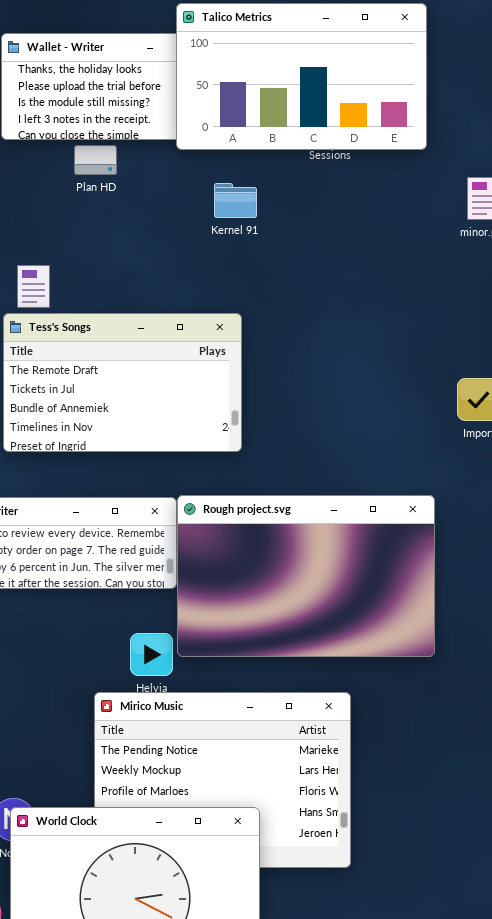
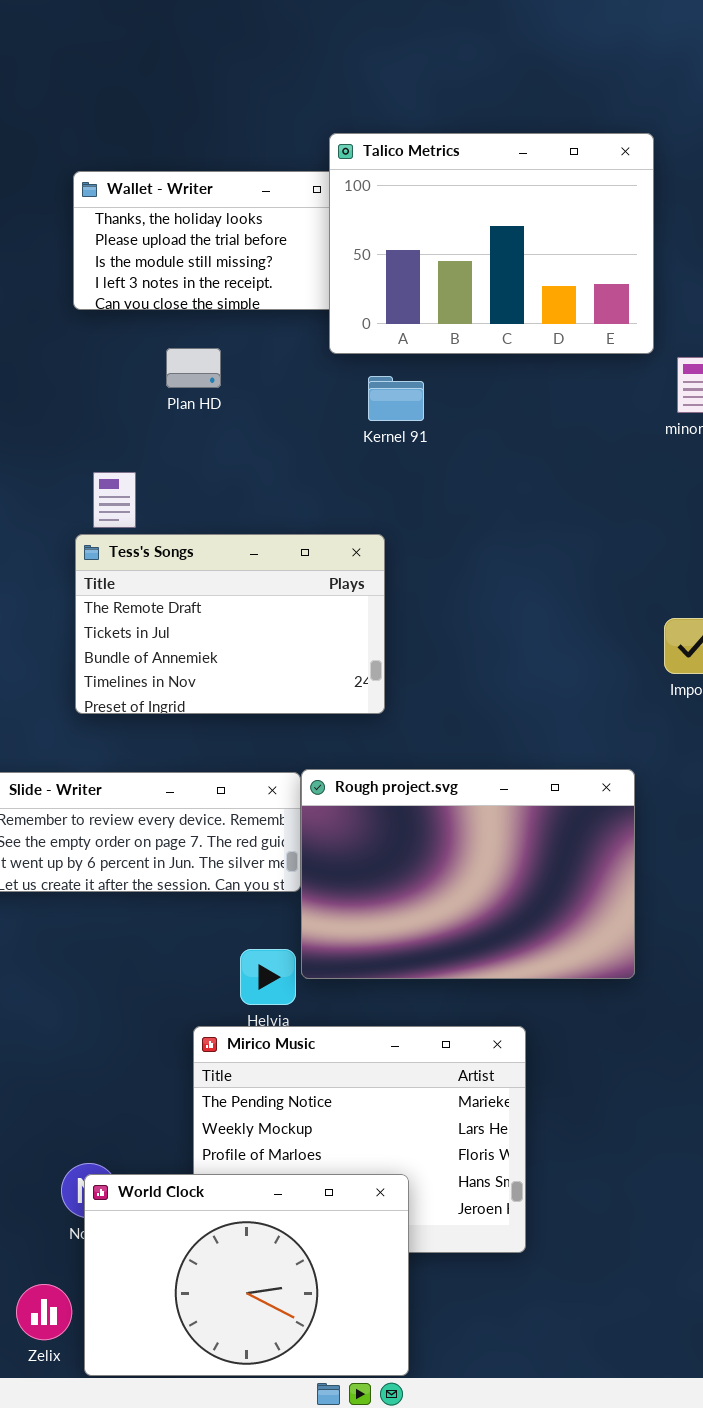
Talico Metrics: [176,3,427,150] -> [329,133,654,354], moved, resized
Plan HD: [74,145,117,175] -> [166,348,221,388], moved
Kernel 91: [214,183,257,218] -> [368,376,424,421], moved

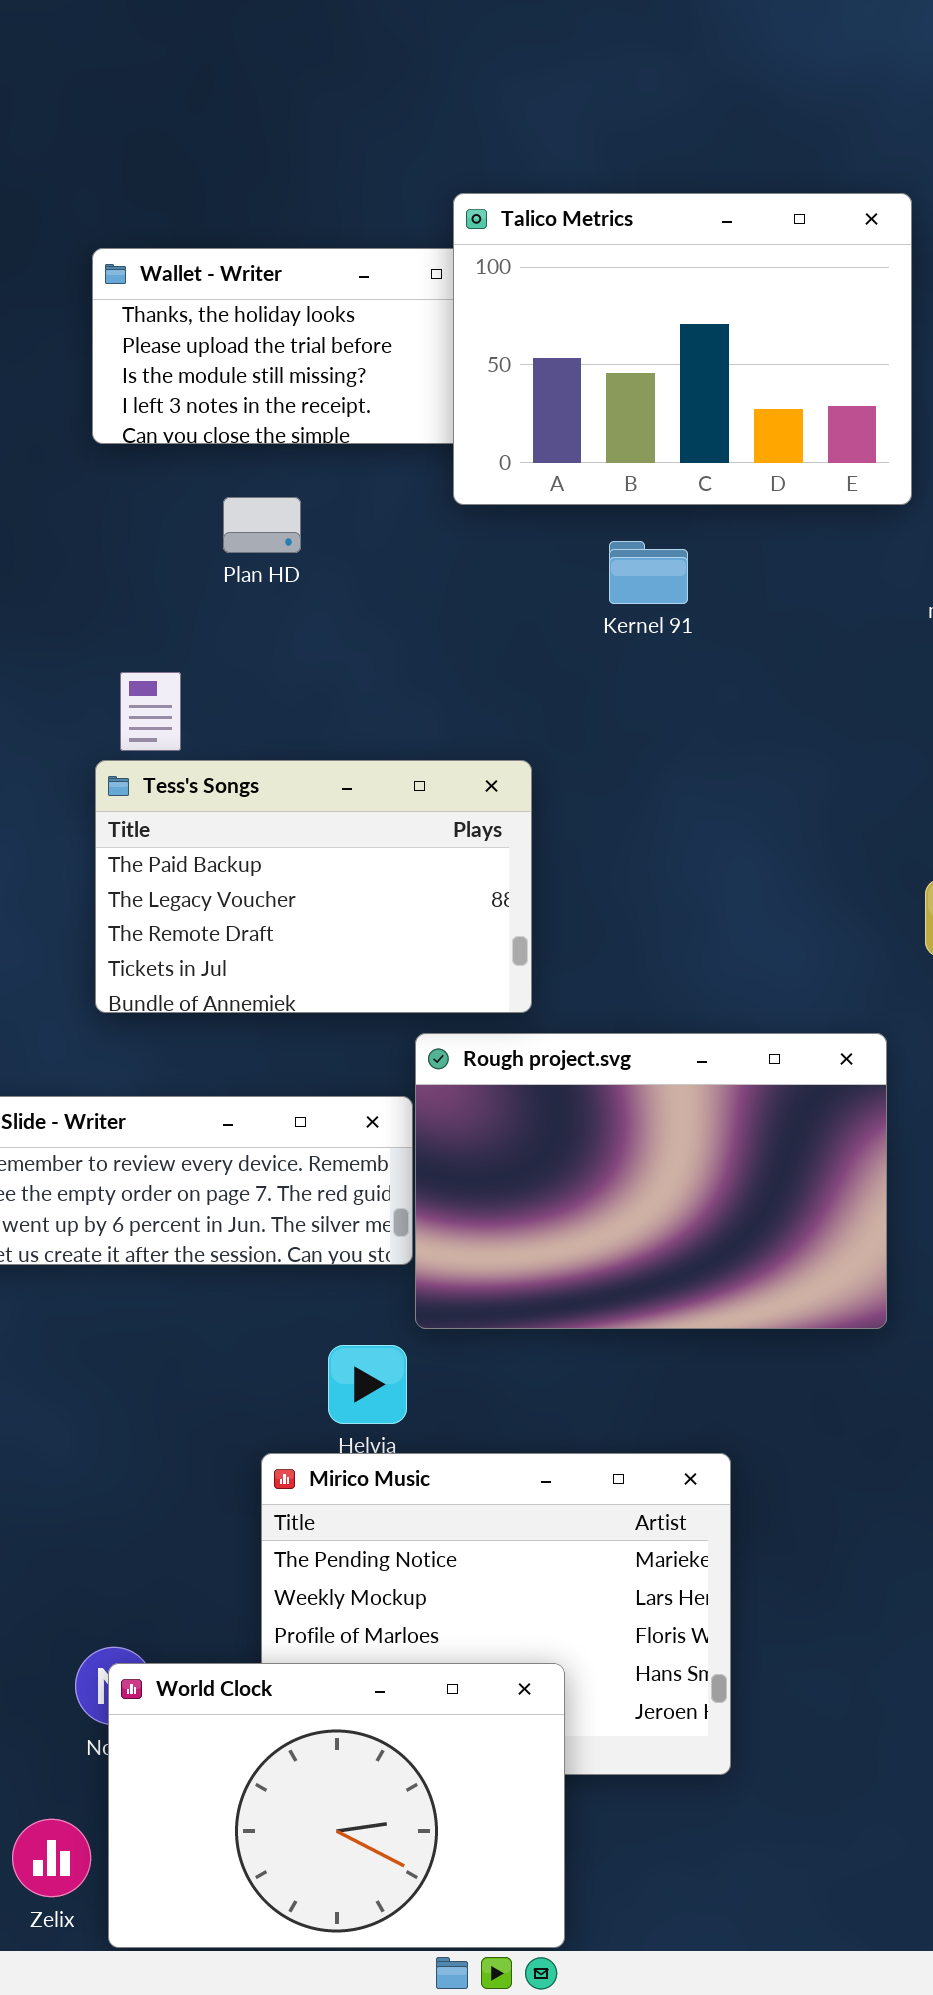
Kernel 91: [368,376,424,421] -> [609,541,688,604], moved
Tess's Songs: [75,534,385,714] -> [95,760,532,1013], scrolled up 2 rows
Rough project.svg: [301,769,635,979] -> [415,1033,887,1329], moved

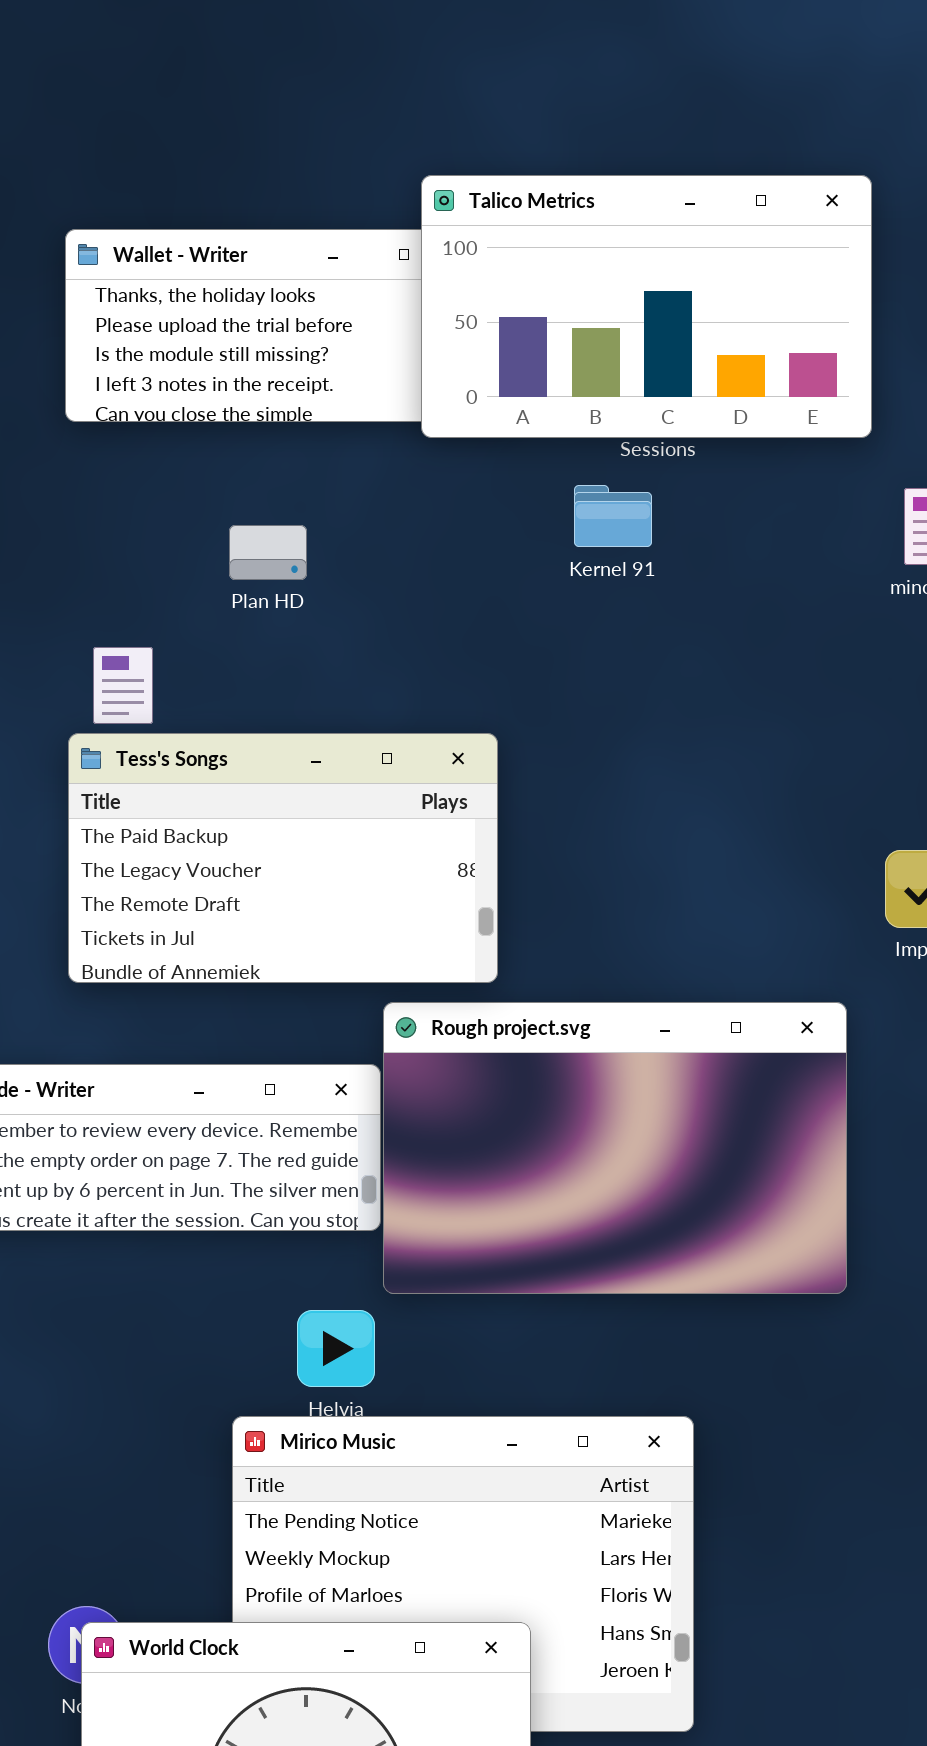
Talico Metrics: [453,193,912,505] -> [421,175,872,438], resized
Plan HD: [223,497,301,553] -> [229,525,307,580], moved
Kernel 91: [609,541,688,604] -> [574,485,652,547], moved

